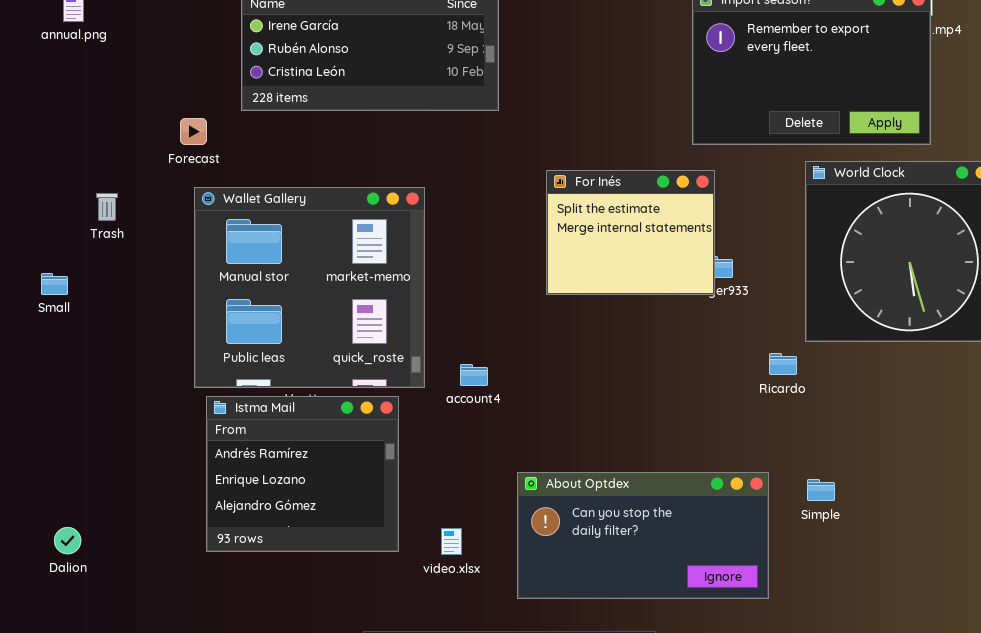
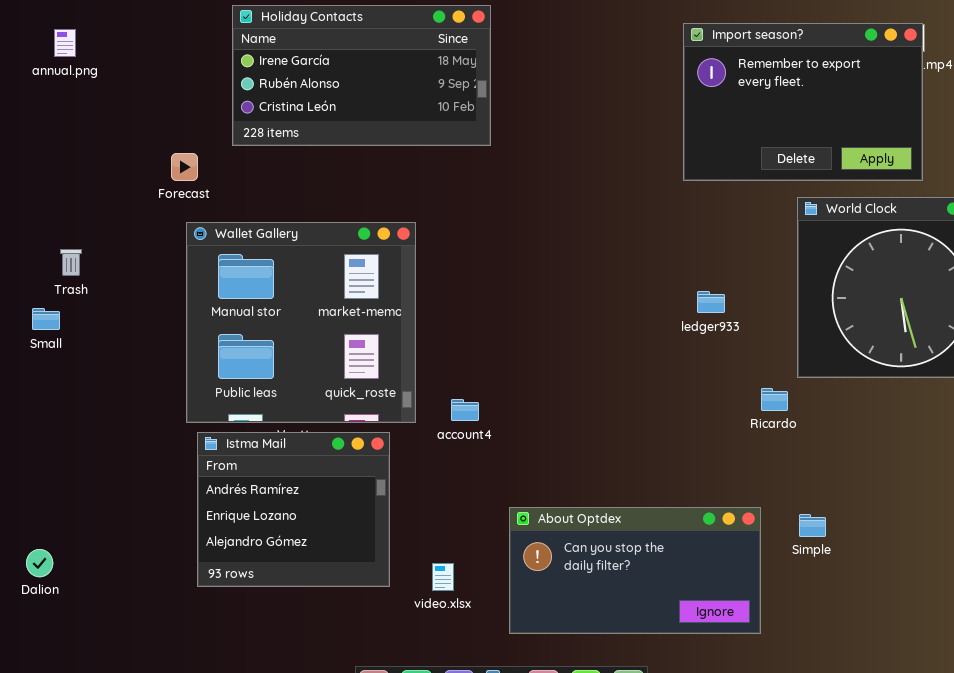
For Inés: [546,170,715,295] -> none, closed
Trash: [96,193,118,221] -> [60,249,82,276], moved
Dalion: [54,527,81,554] -> [26,549,53,577], moved

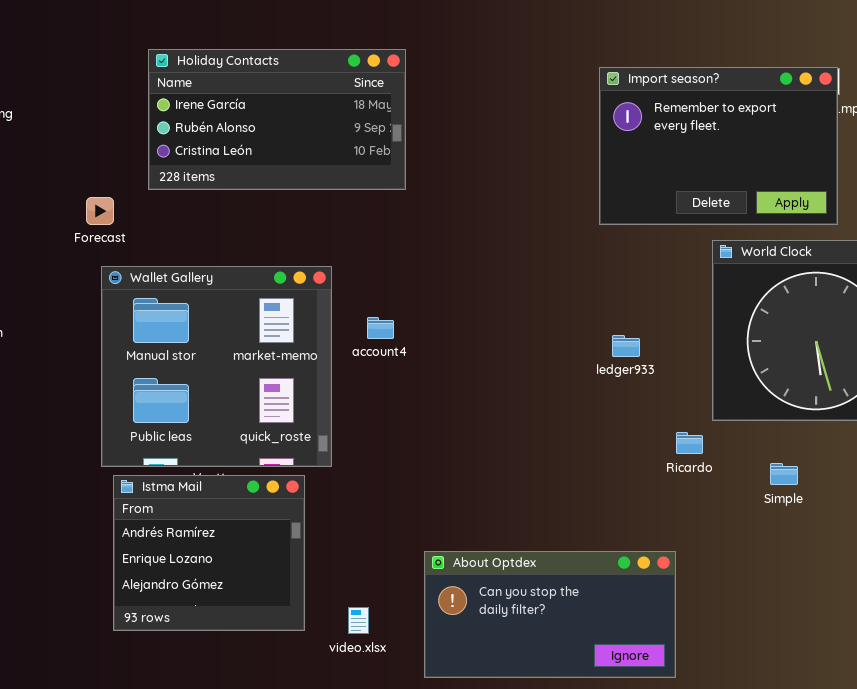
account4: [451,399,479,421] -> [367,317,394,339], moved
Simple: [799,514,826,537] -> [770,463,798,485], moved

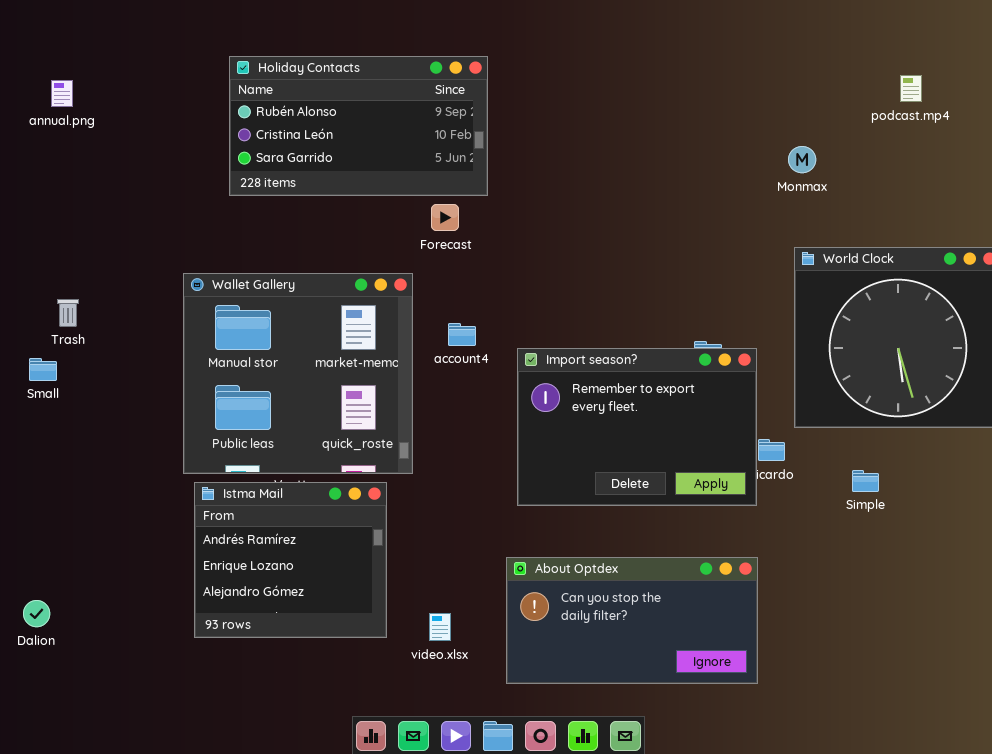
Holiday Contacts: [148,49,406,190] -> [229,56,488,196], scrolled down 1 row
Import season?: [599,67,838,225] -> [517,348,757,506], moved
Forecast: [86,197,114,225] -> [431,204,459,231], moved

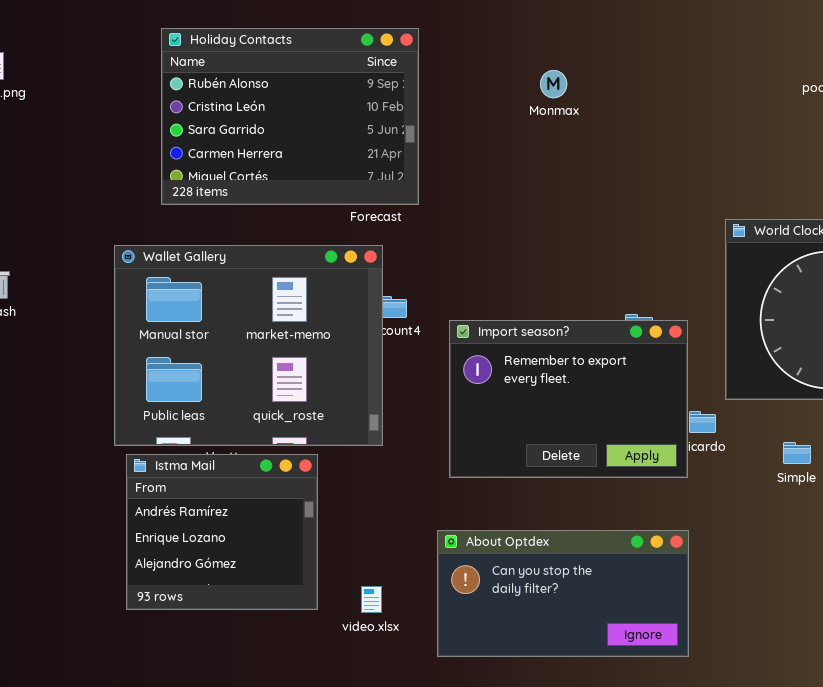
Holiday Contacts: [229,56,488,196] -> [161,28,419,205], resized
Monmax: [788,146,816,173] -> [540,70,567,98], moved
Wallet Gallery: [183,273,413,474] -> [114,245,383,446], resized

